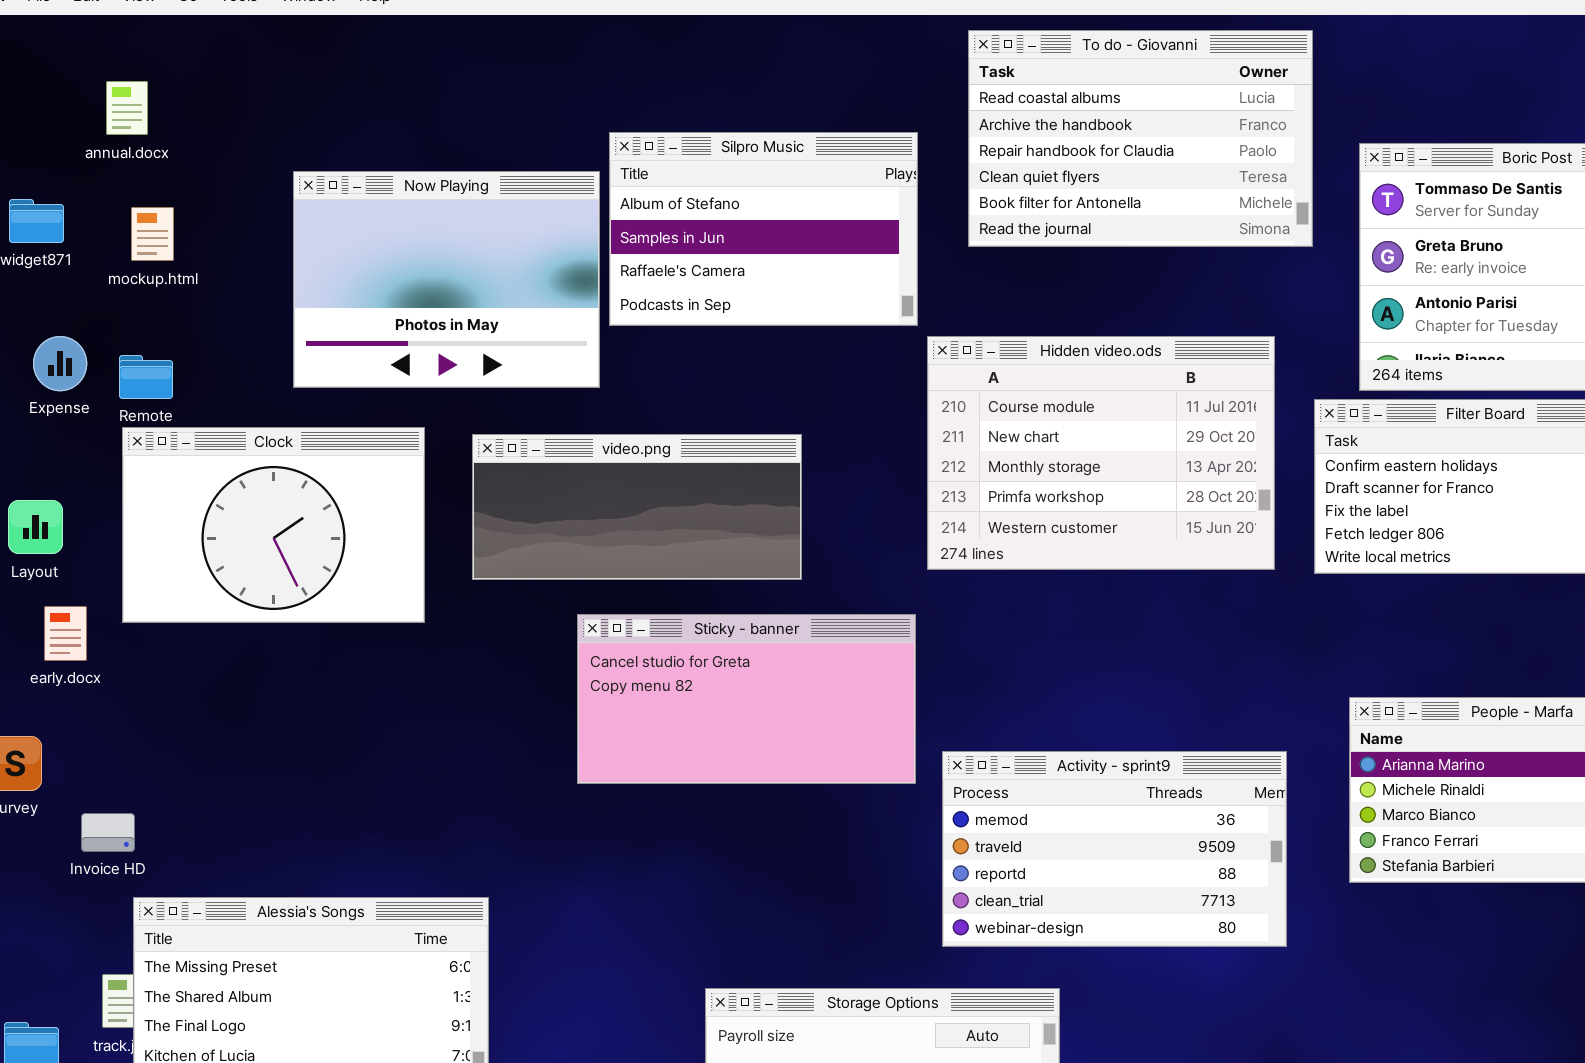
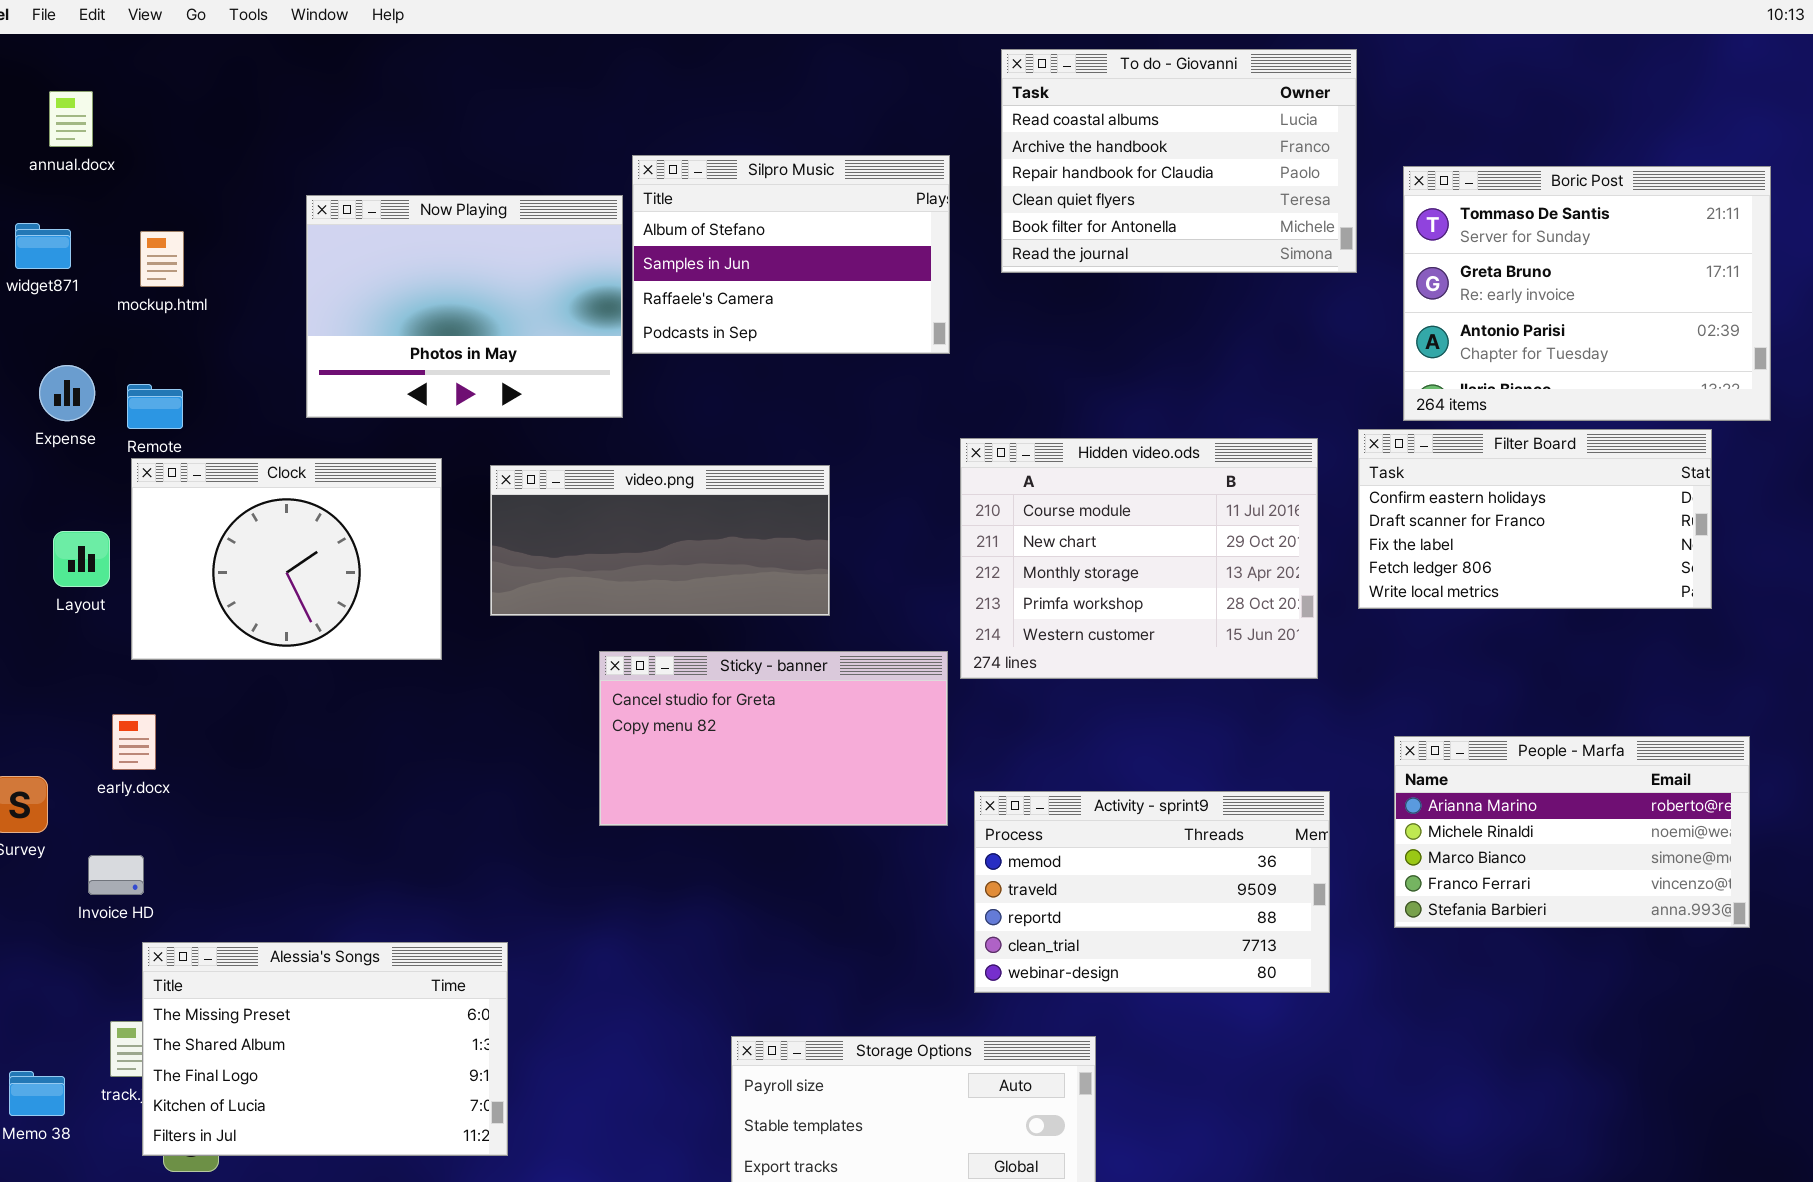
annual.docx: [106,81,148,135] -> [49,91,93,147], moved
Hidden video.ods: [927,336,1275,570] -> [960,438,1318,679], moved
Layout: [8,500,63,554] -> [53,531,110,587], moved
early.docx: [44,606,87,661] -> [112,714,156,770], moved

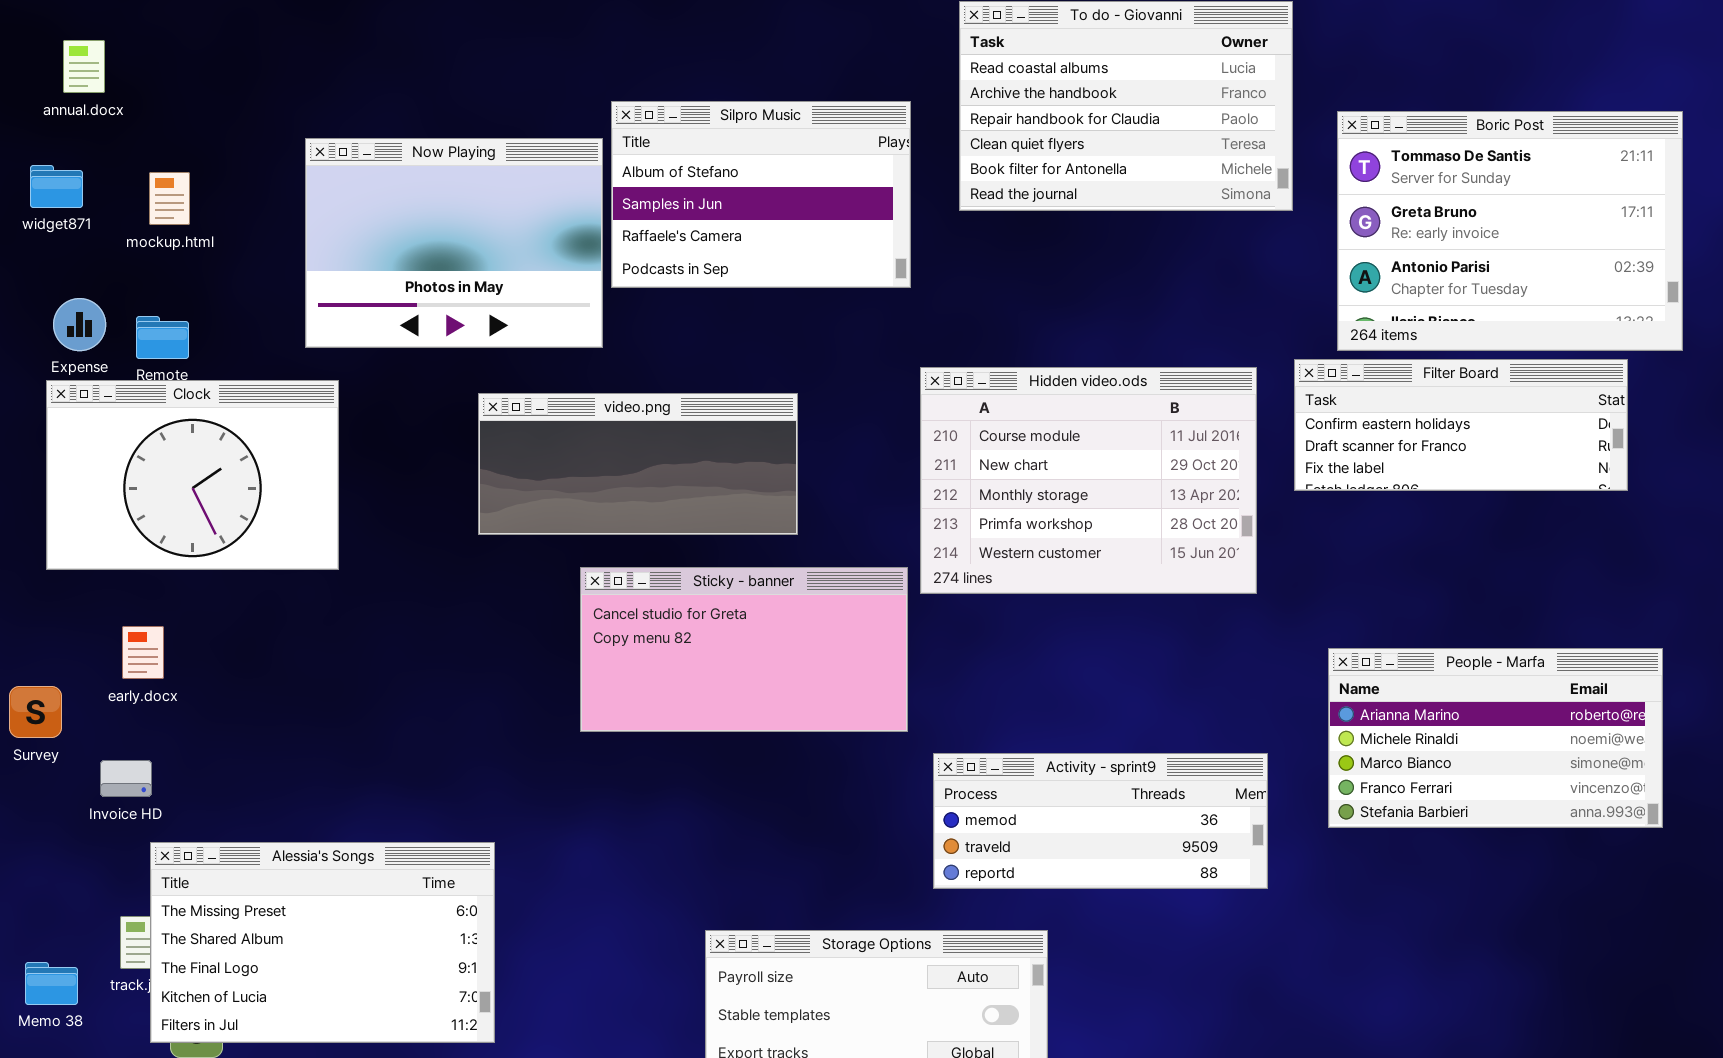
Filter Board: [1358,429,1712,609] -> [1294,359,1628,491], resized
Clock: [131,458,442,660] -> [46,380,339,570], moved
Activity - sprint9: [974,791,1330,993] -> [933,753,1268,889], resized

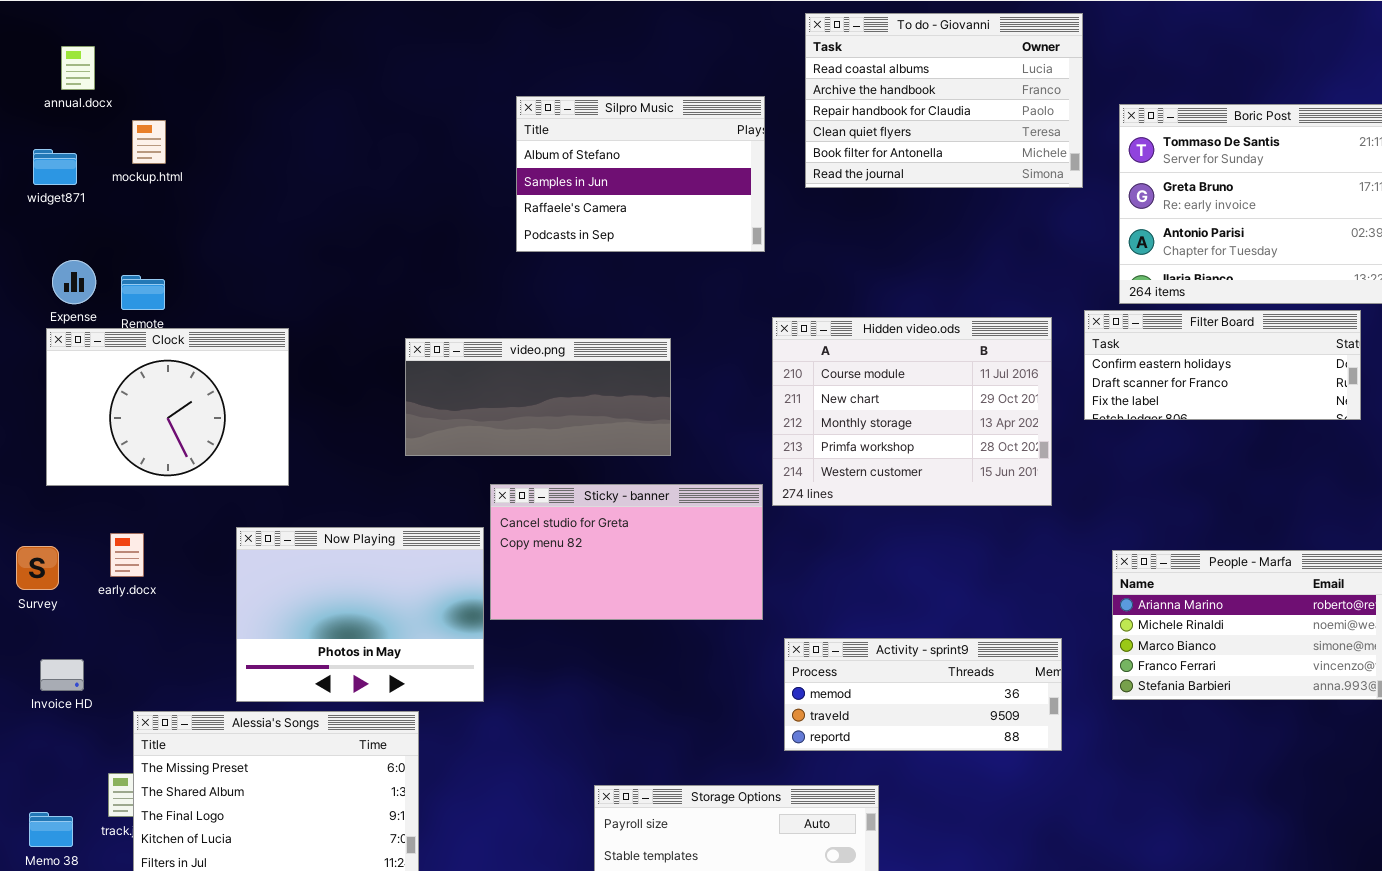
Now Playing: [305,138,603,348] -> [236,527,484,702], moved
mockup.html: [149,172,190,225] -> [132,120,166,164], moved
Survey: [9,686,62,738] -> [16,546,59,590], moved
Invoice HD: [100,760,152,797] -> [40,659,84,691], moved

